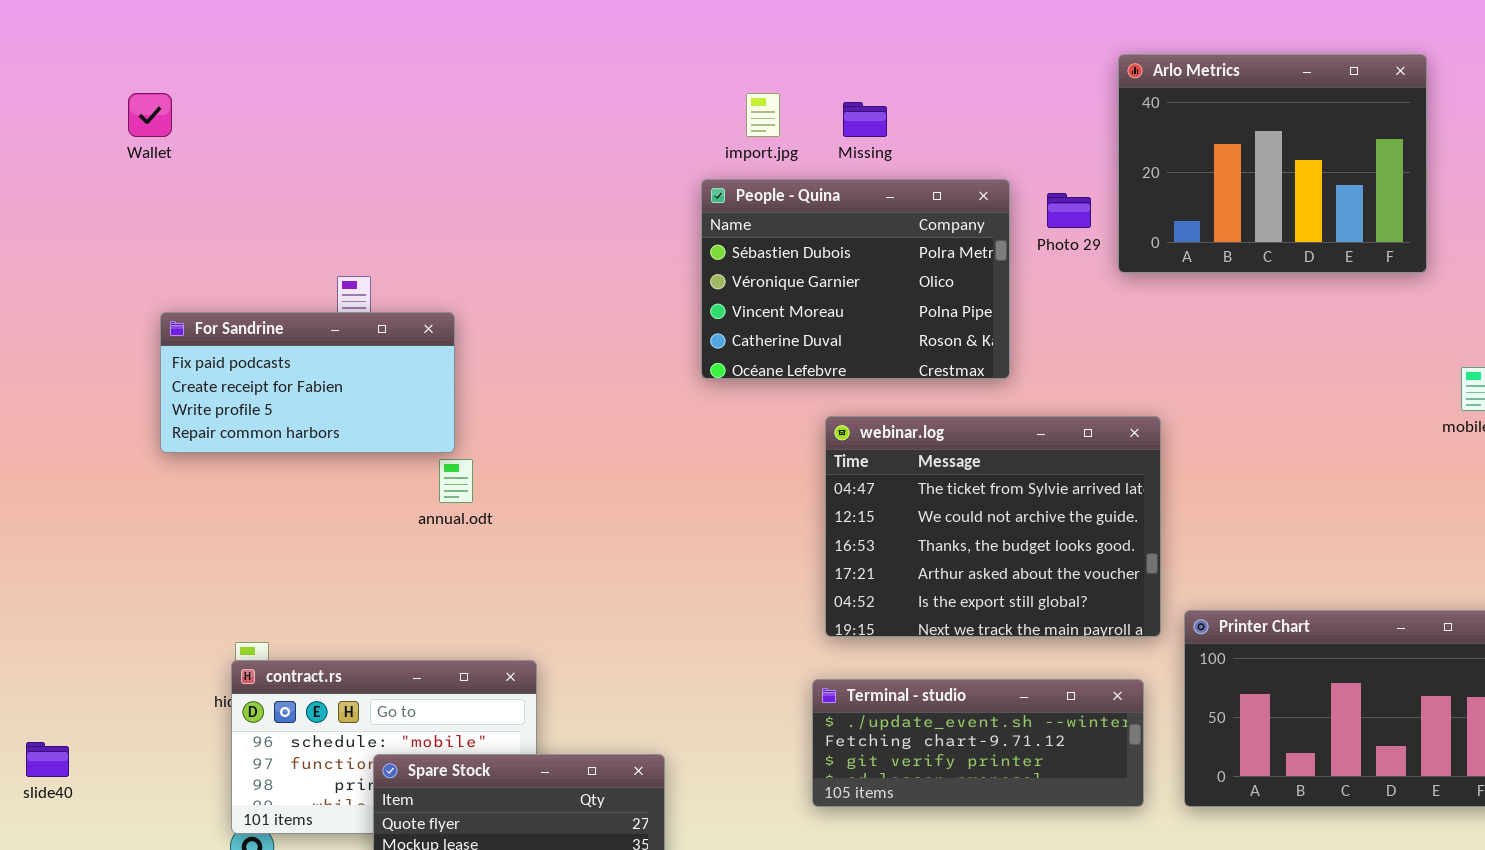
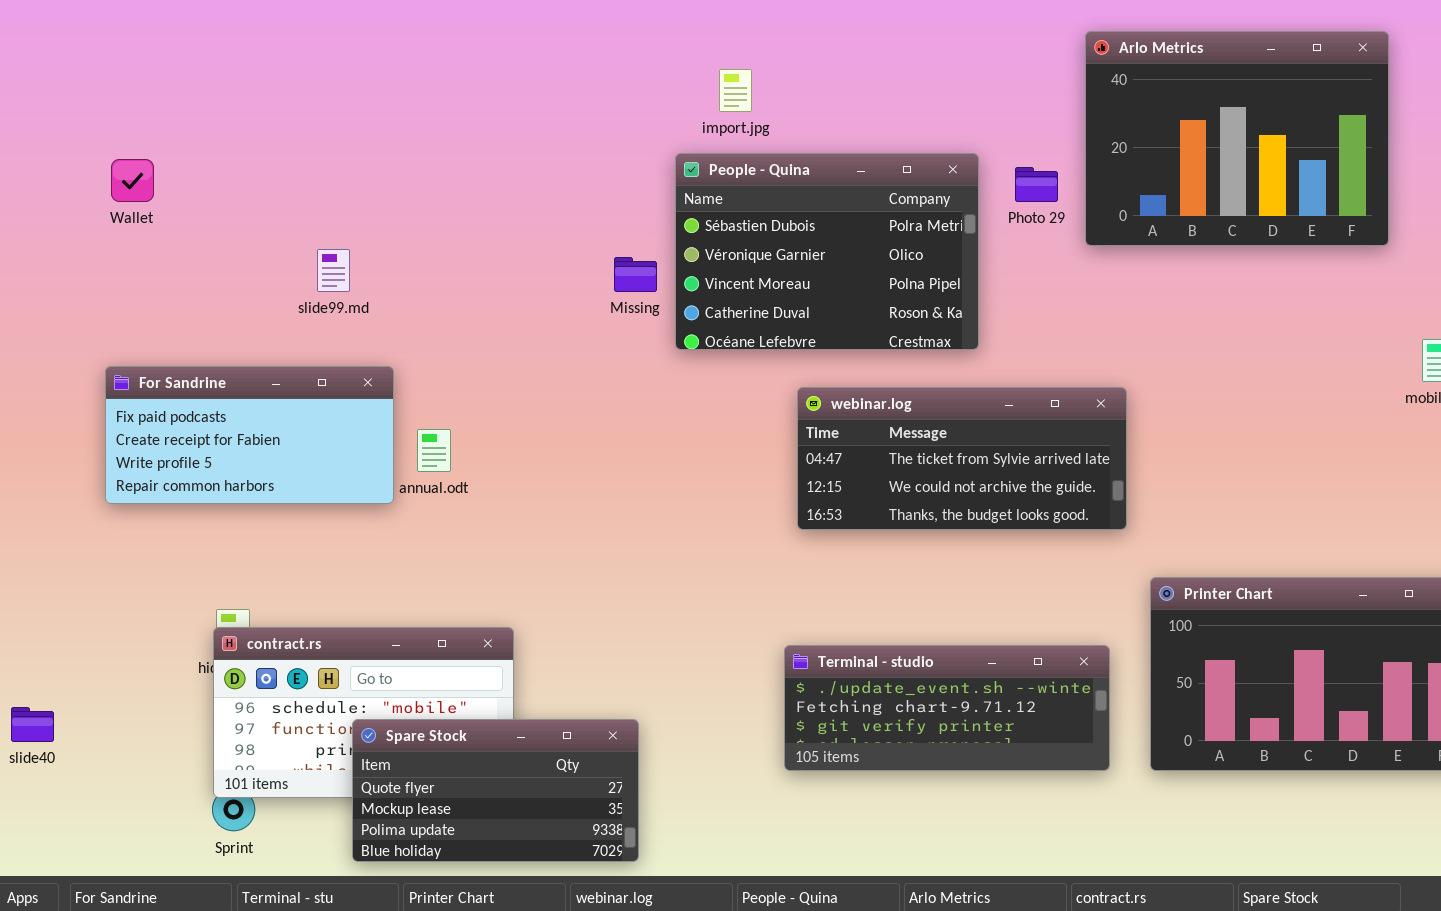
Wallet: [128,93,172,137] -> [111,159,154,202], moved
Missing: [843,102,887,137] -> [614,257,657,292], moved
For Sandrine: [160,312,455,453] -> [105,366,394,504], moved
webinar.log: [825,416,1161,637] -> [797,387,1127,530], resized

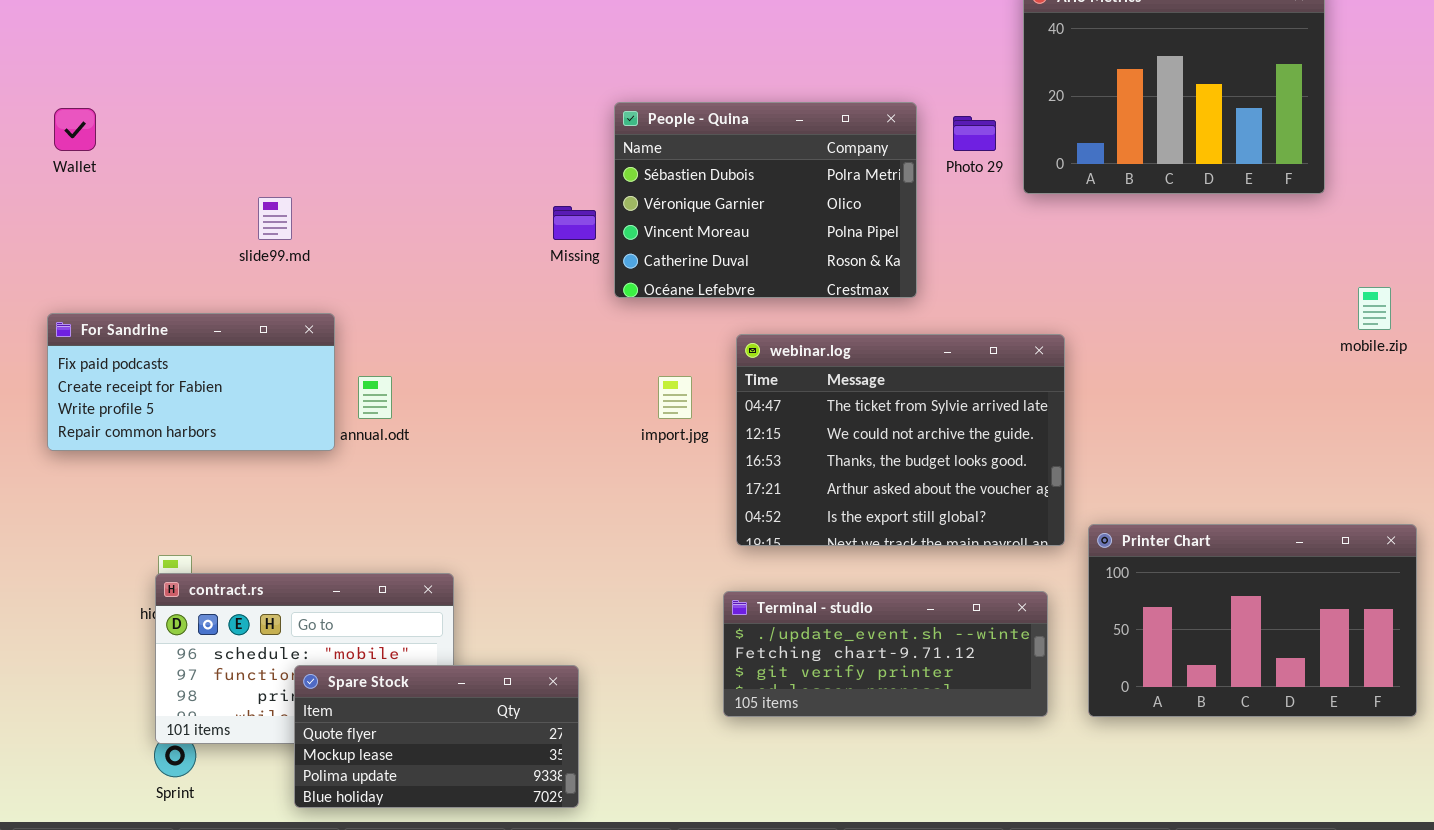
import.jpg: [719,69,752,112] -> [658,376,692,419], moved
webinar.log: [797,387,1127,530] -> [736,334,1065,546], resized

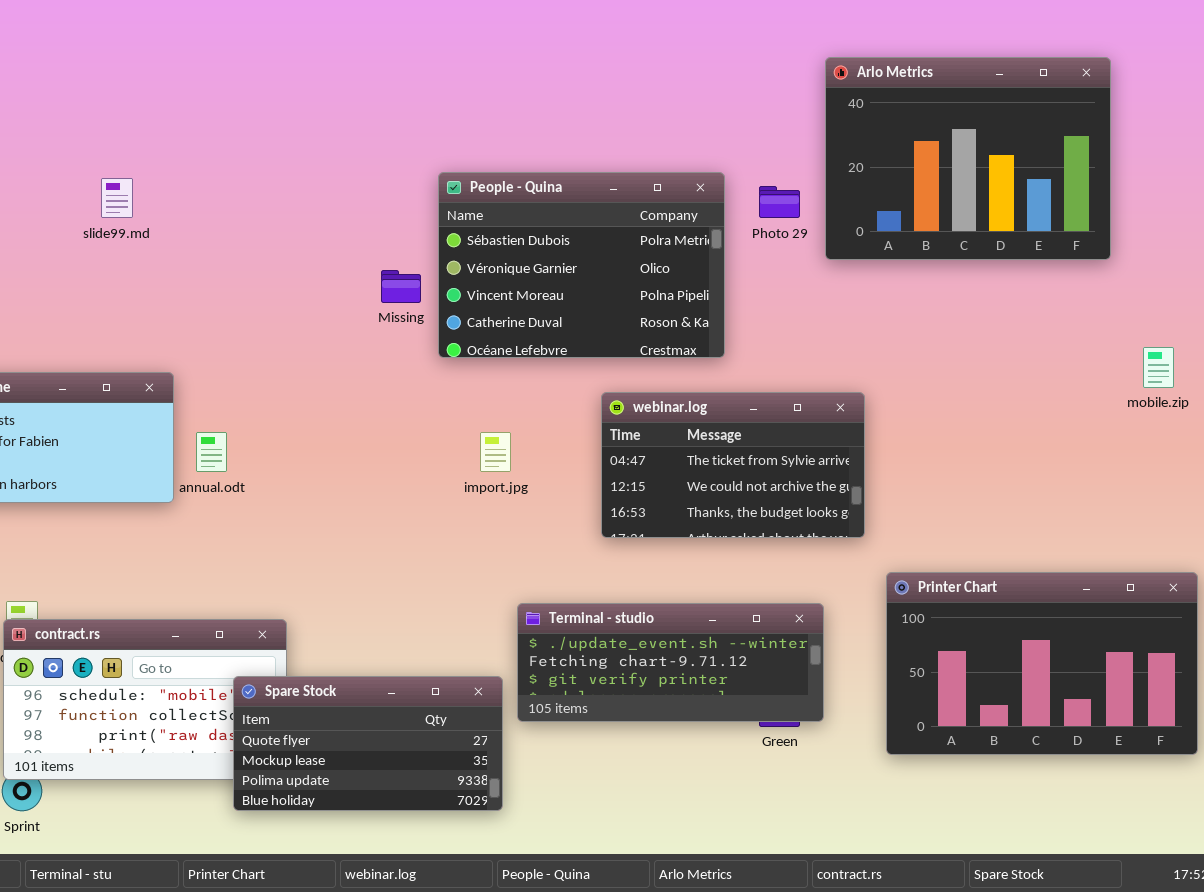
slide99.md: [258,197,292,240] -> [101,178,133,218], moved
webinar.log: [736,334,1065,546] -> [601,392,865,538], resized
Terminal - studio: [723,591,1048,717] -> [517,603,824,722], moved
Spare Stock: [294,665,579,808] -> [233,676,503,811], moved

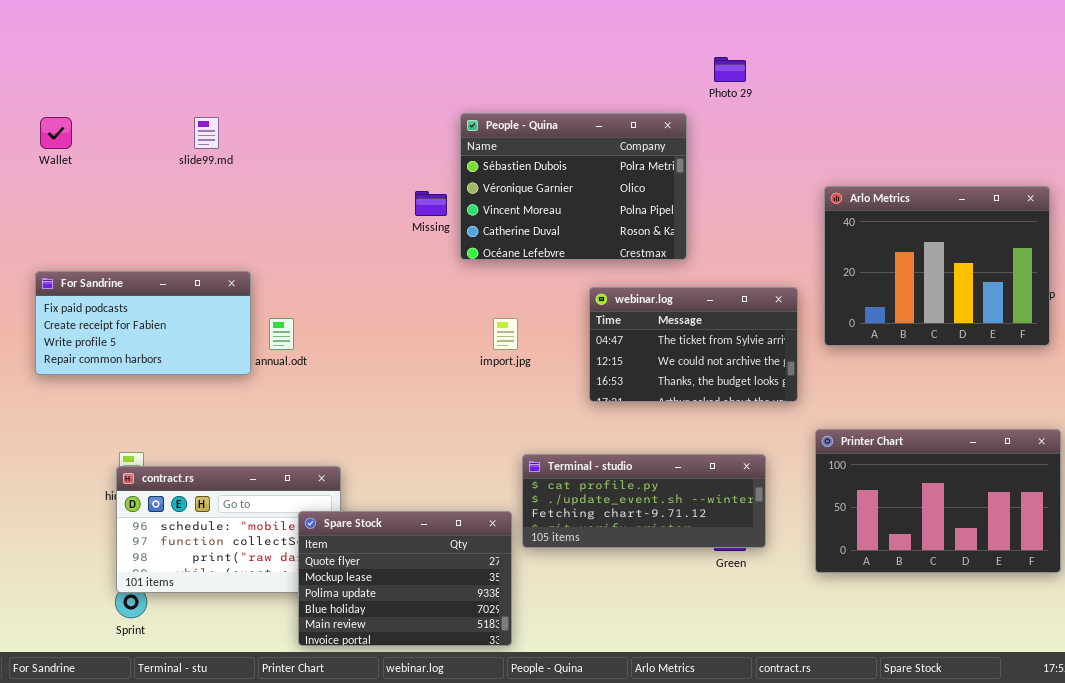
Arlo Metrics: [825,57,1111,260] -> [824,186,1050,346], moved
Photo 29: [759,186,800,218] -> [714,57,746,82], moved
Terminal - studio: [517,603,824,722] -> [522,454,766,548], scrolled up 1 row
Spare Stock: [233,676,503,811] -> [298,511,512,646], resized

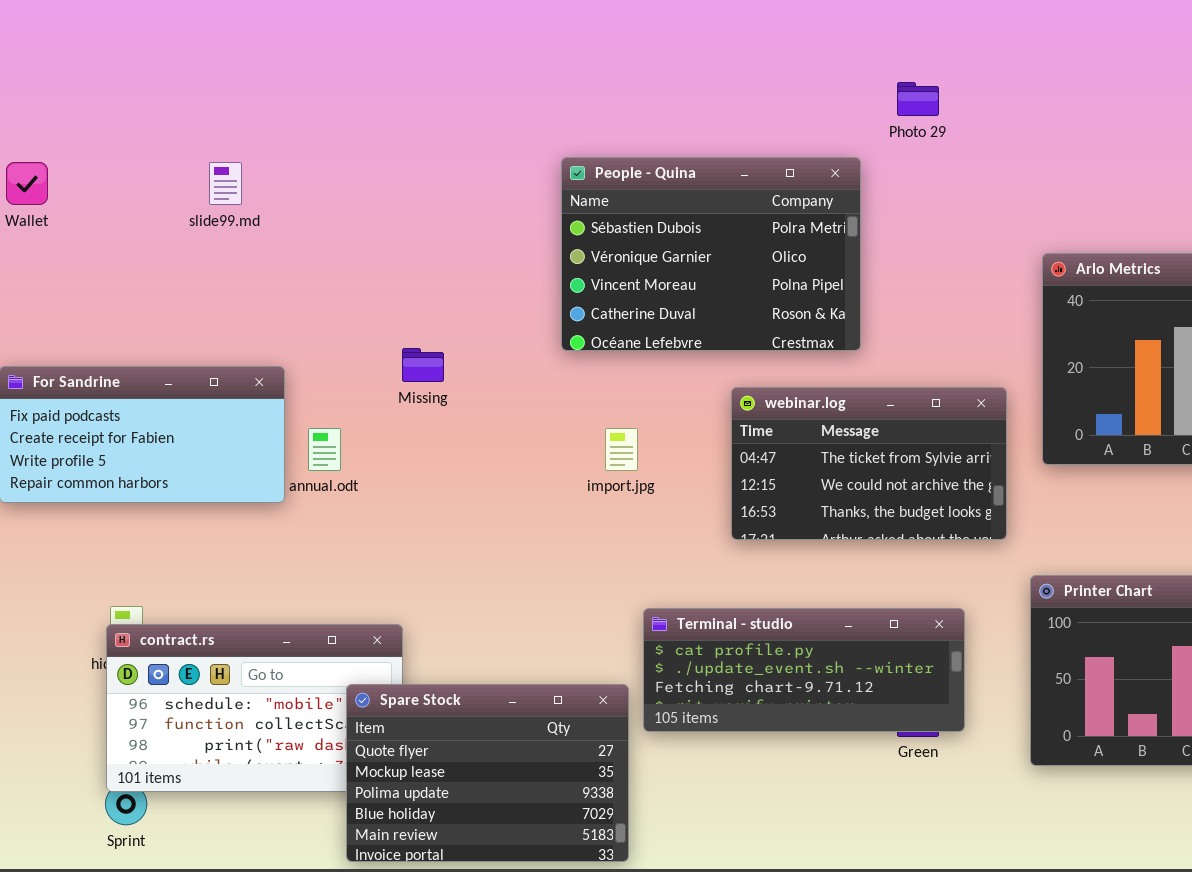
Missing: [415,191,447,216] -> [402,348,444,382], moved

